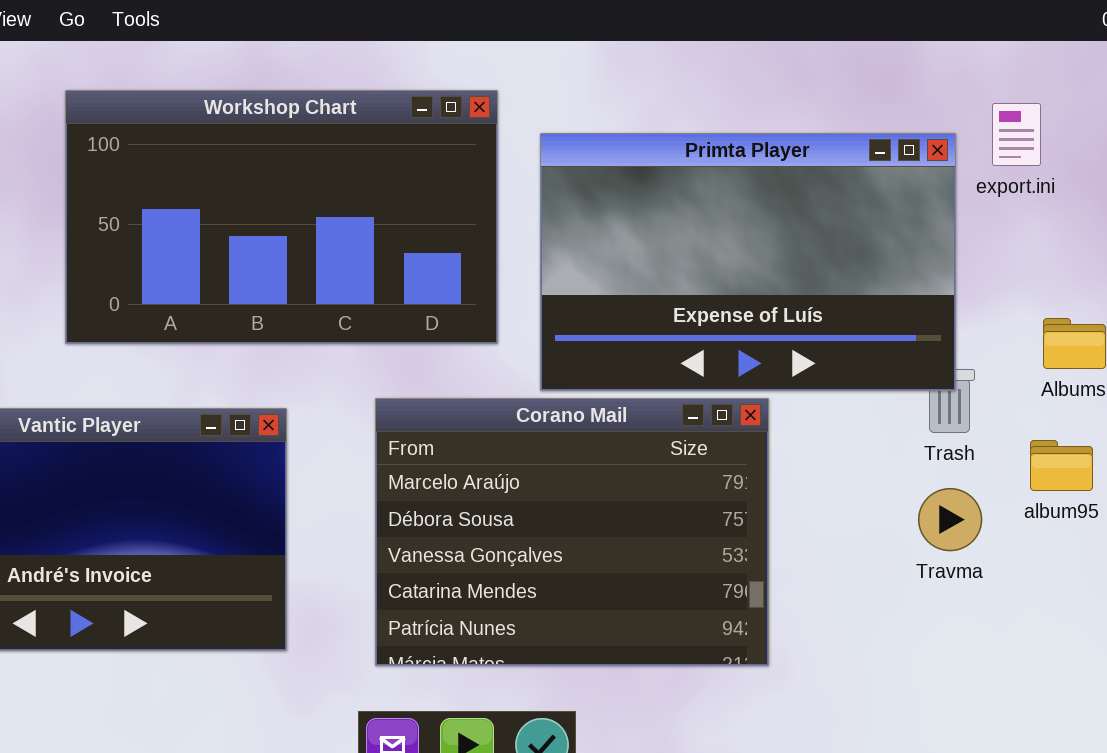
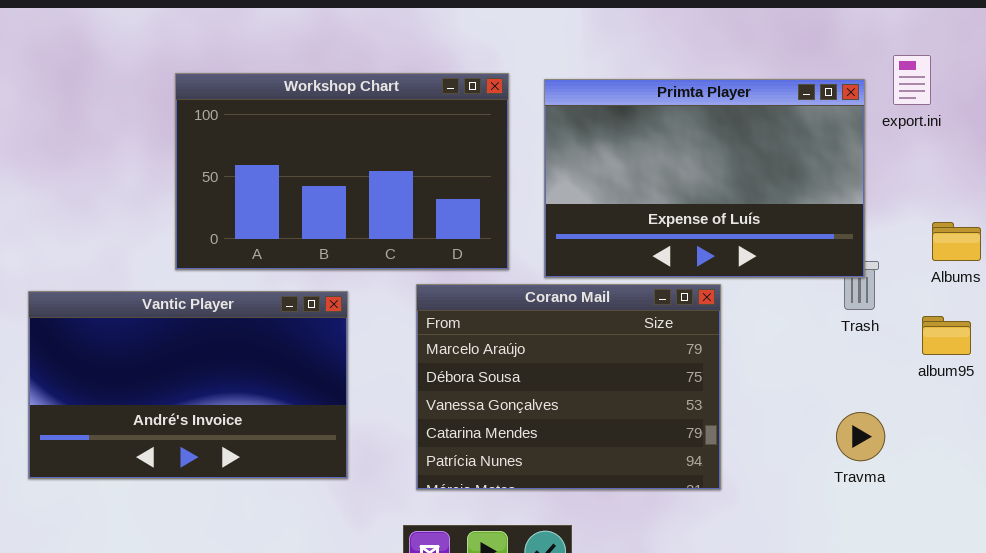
Workshop Chart: [65,90,498,344] -> [175,73,509,270], moved
Travma: [918,488,982,551] -> [836,412,885,461], moved

